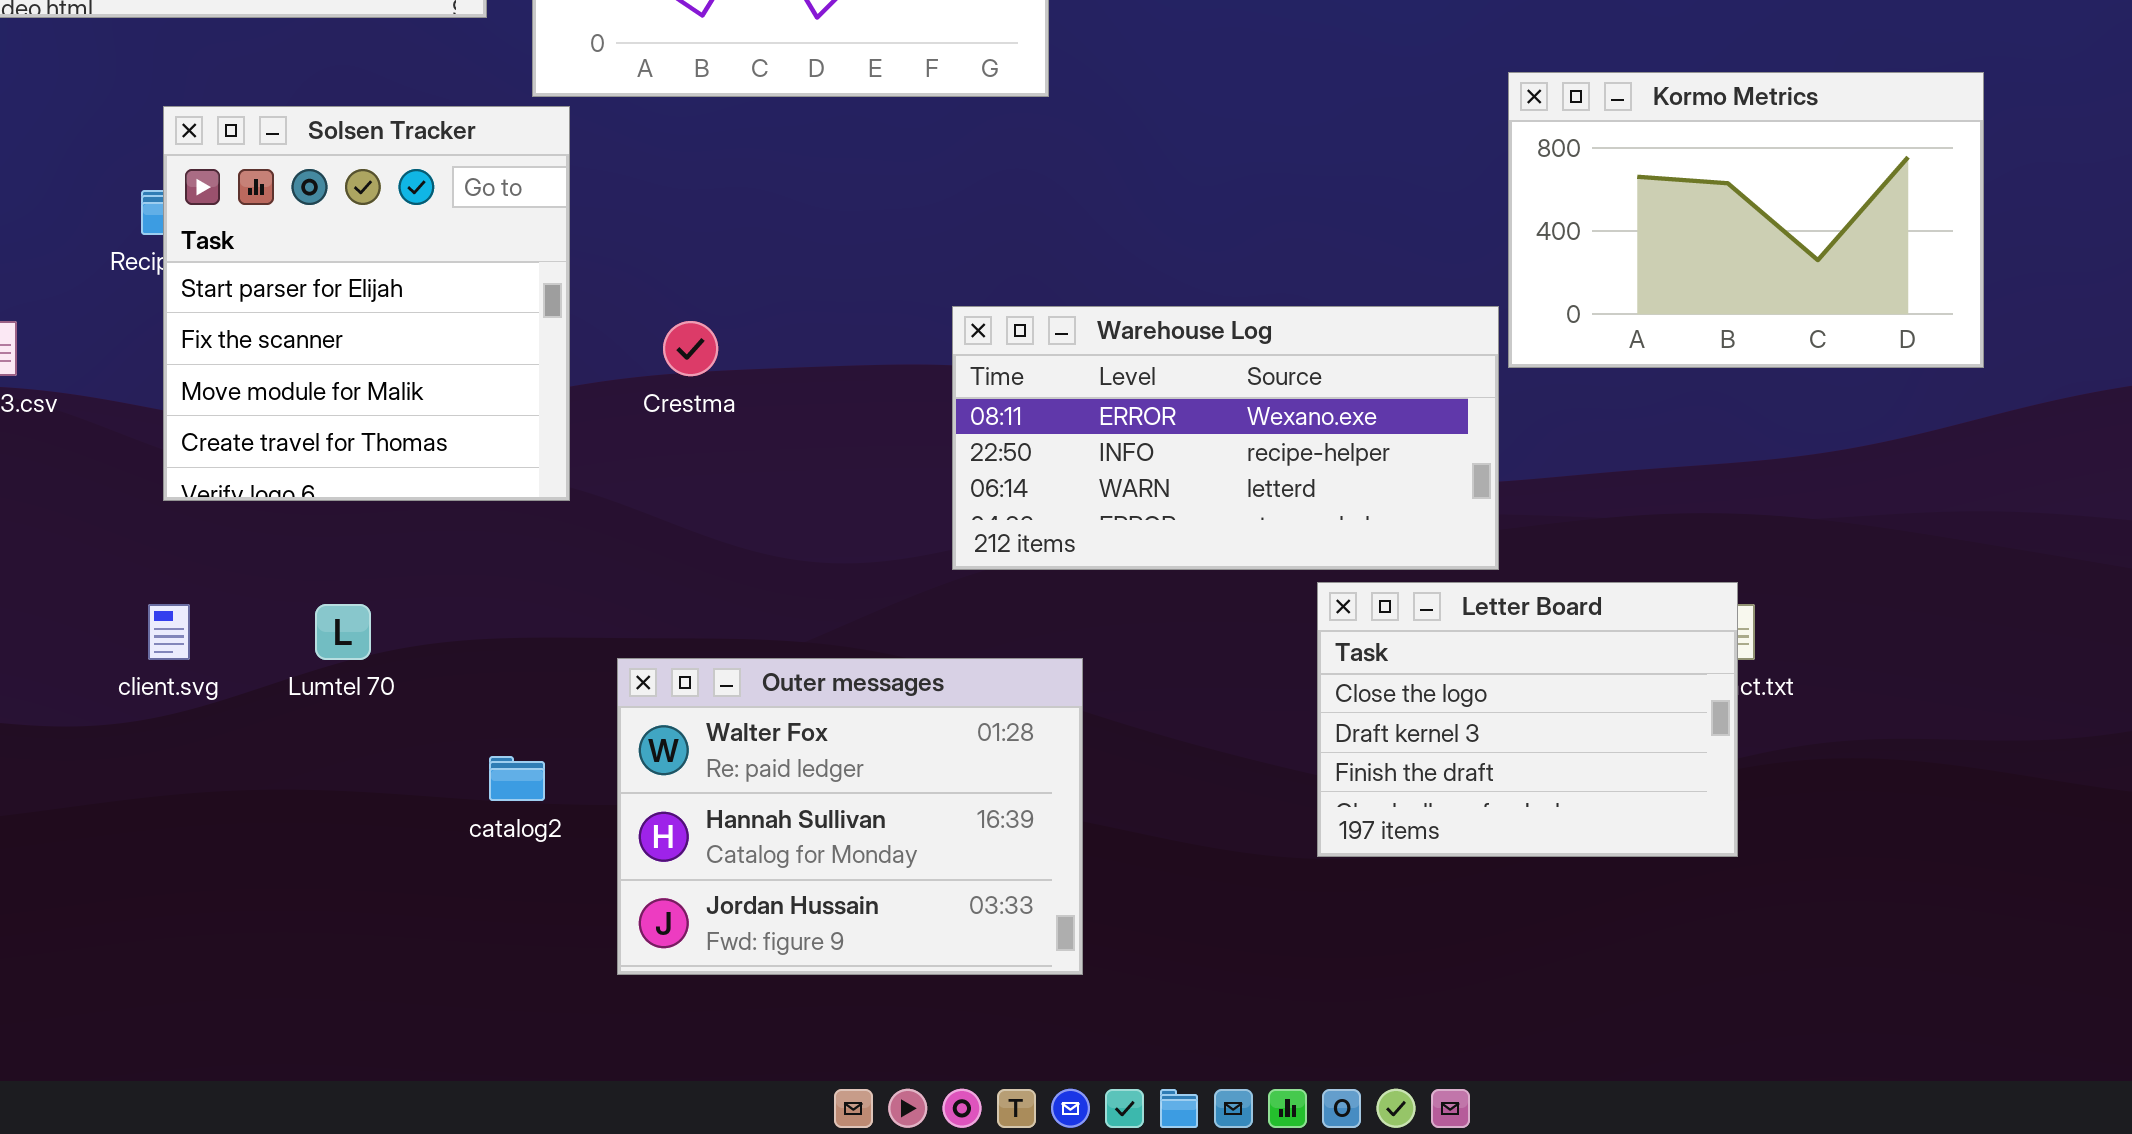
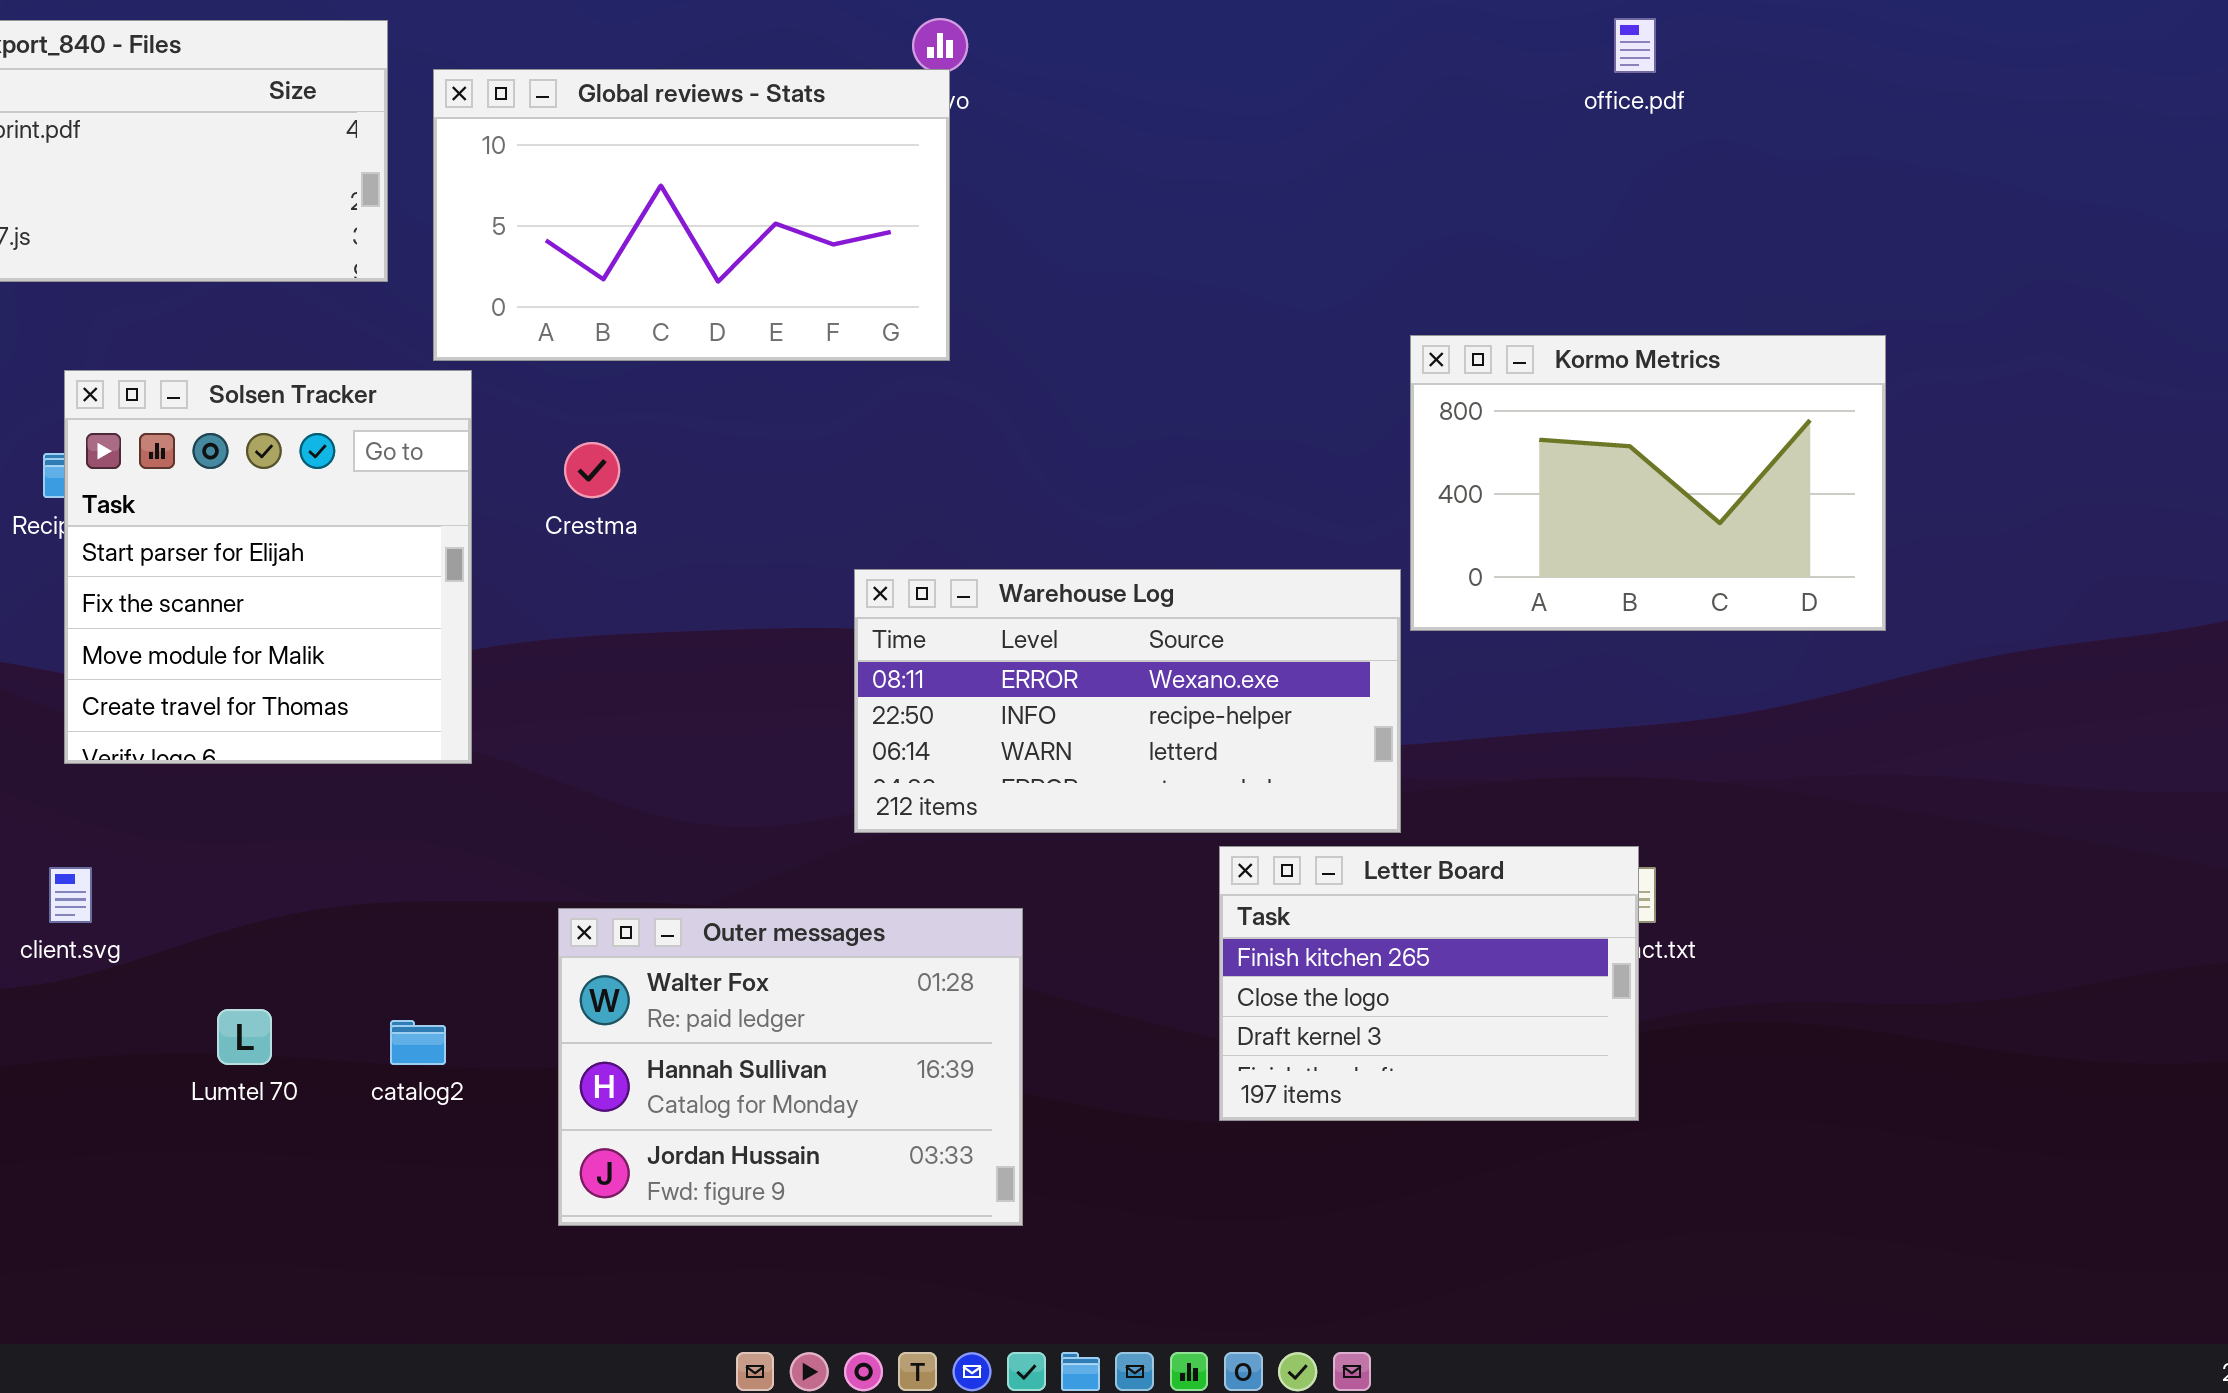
Crestma: [663,321,718,376] -> [564,442,620,498], moved
Letter Board: [1317,582,1738,857] -> [1219,846,1639,1121], scrolled up 1 row
Lumtel 70: [315,604,371,660] -> [217,1009,272,1065], moved
Outer messages: [617,658,1083,975] -> [558,908,1023,1226], moved

